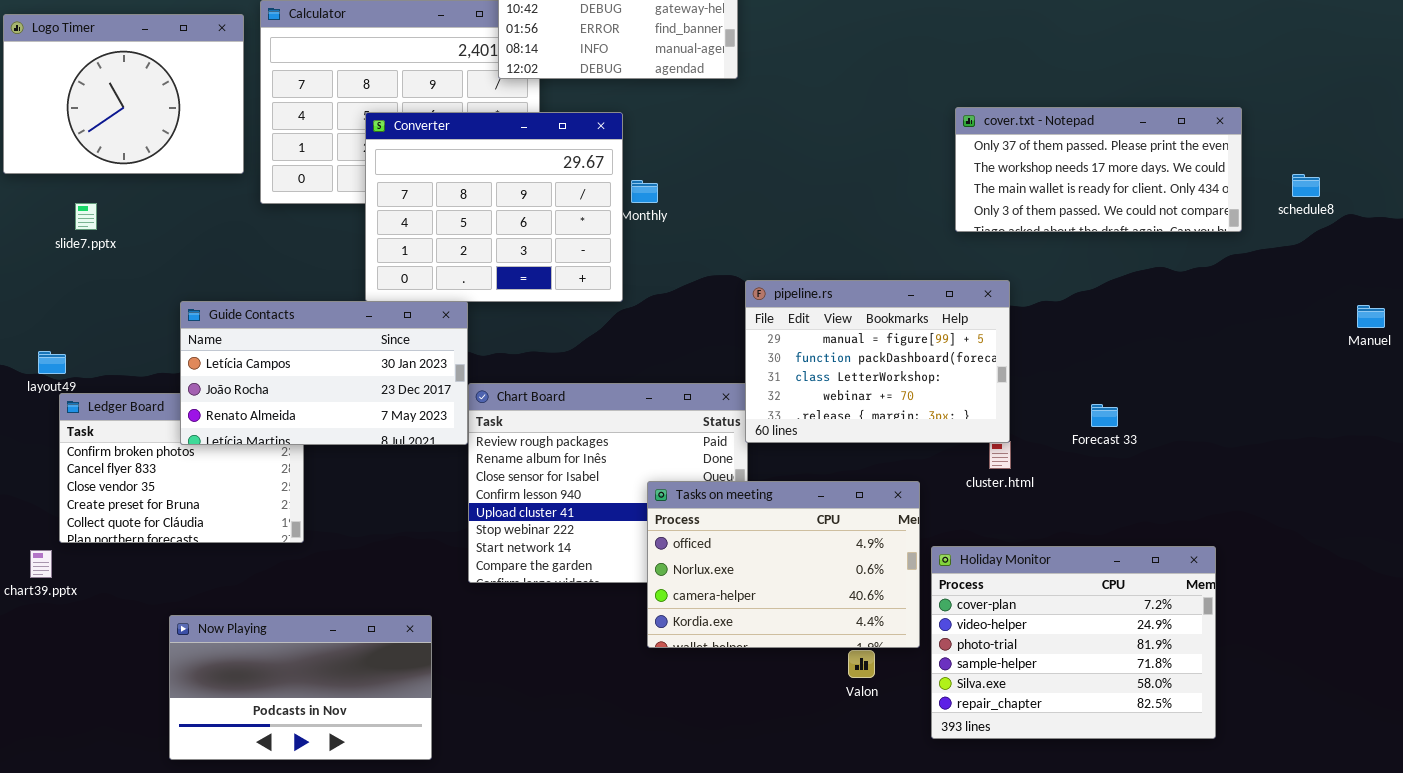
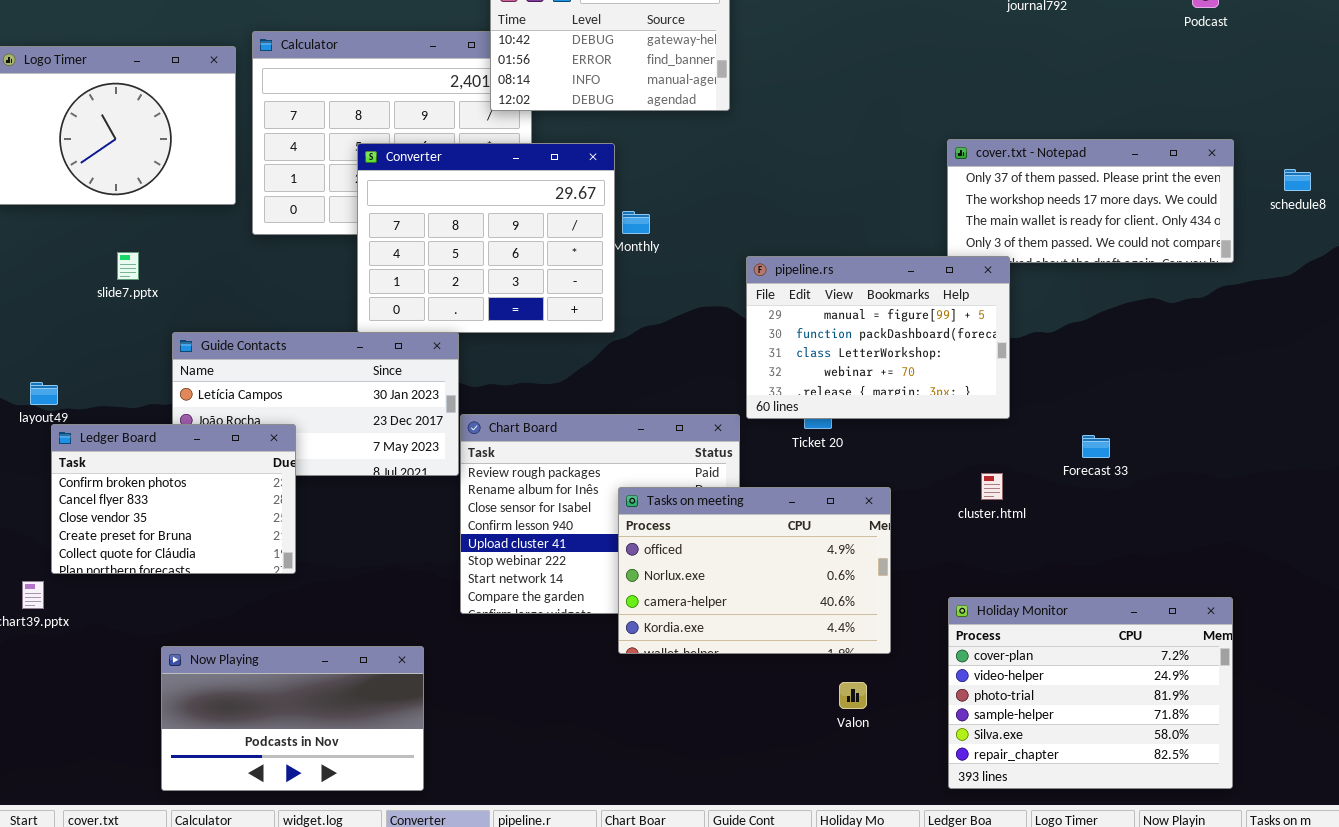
schedule8: [1292,174,1320,197] -> [1284,169,1311,191], moved
slide7.pptx: [75,203,97,230] -> [117,252,139,280], moved
pipeline.rs: [745,280,1010,443] -> [746,256,1010,419], moved
Ledger Board: [59,393,304,543] -> [51,424,296,574], raised
Tasks on meeting: [647,481,920,648] -> [618,487,891,654], moved
Holiday Monitor: [931,546,1216,739] -> [948,597,1233,789], moved

